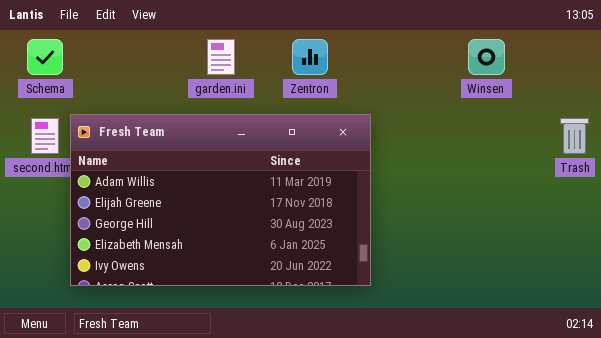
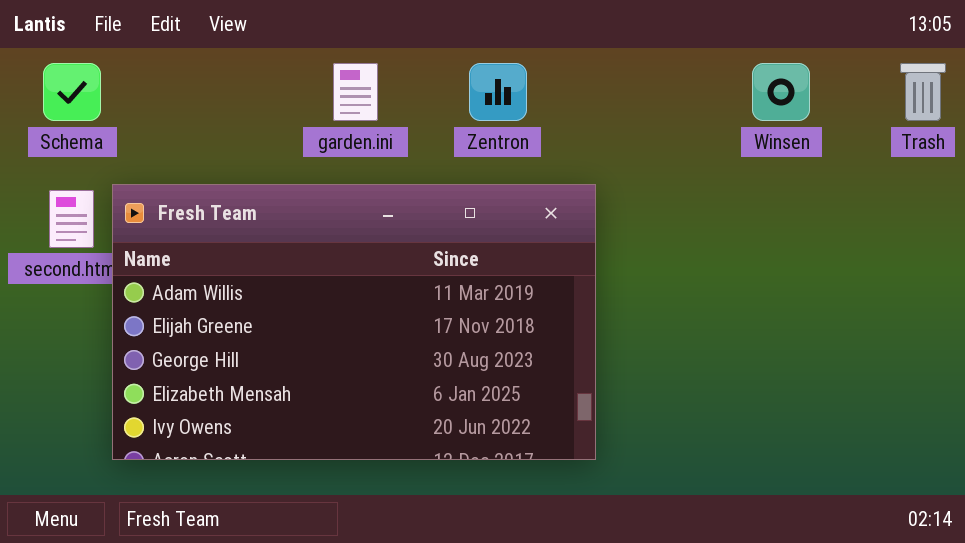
Trash: [560,118,589,154] -> [900,63,946,121], moved

